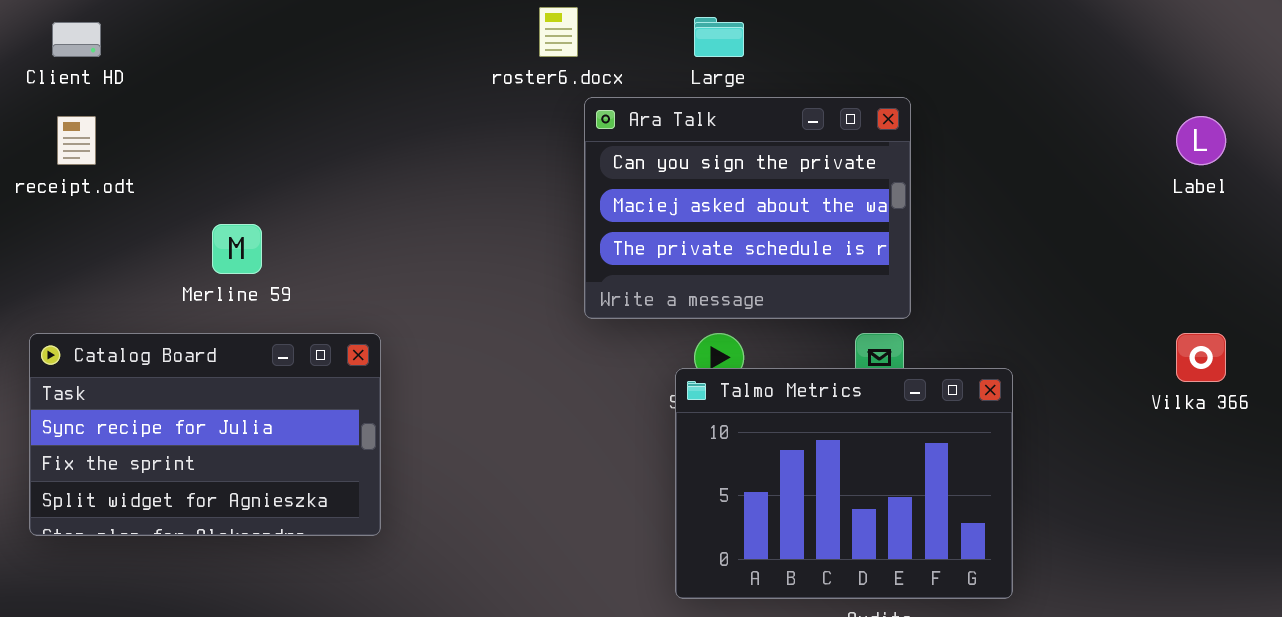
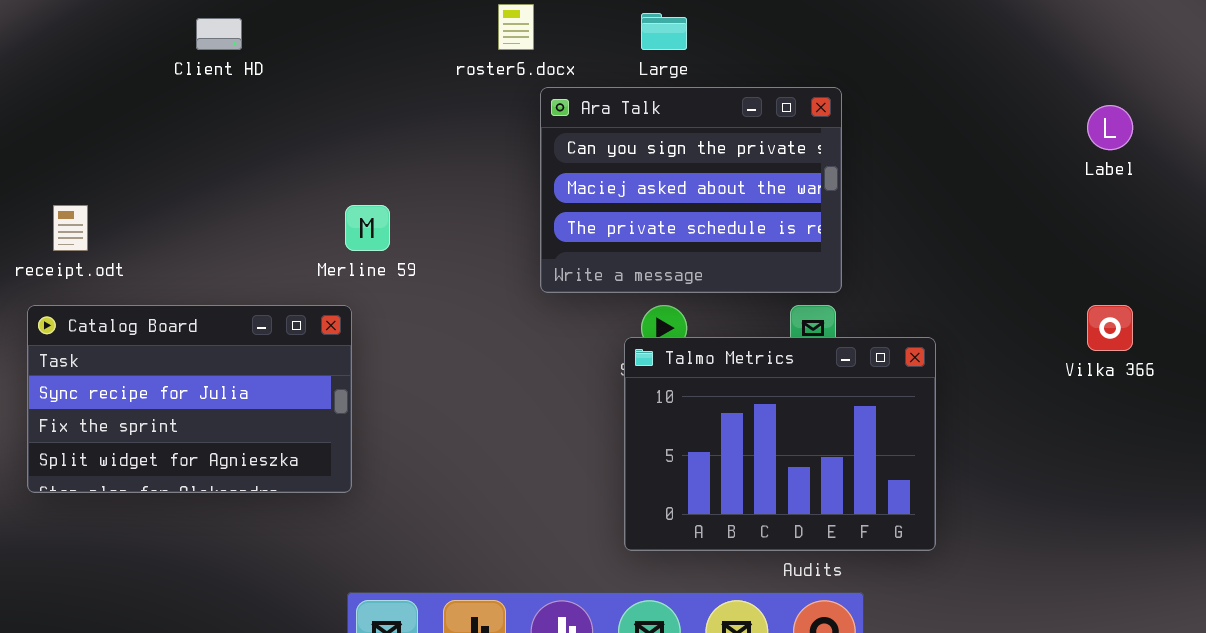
Client HD: [52,22,101,57] -> [196,18,242,50], moved
receipt.odt: [57,116,96,165] -> [53,205,88,251], moved
Merline 59: [212,224,262,274] -> [345,205,390,251], moved

